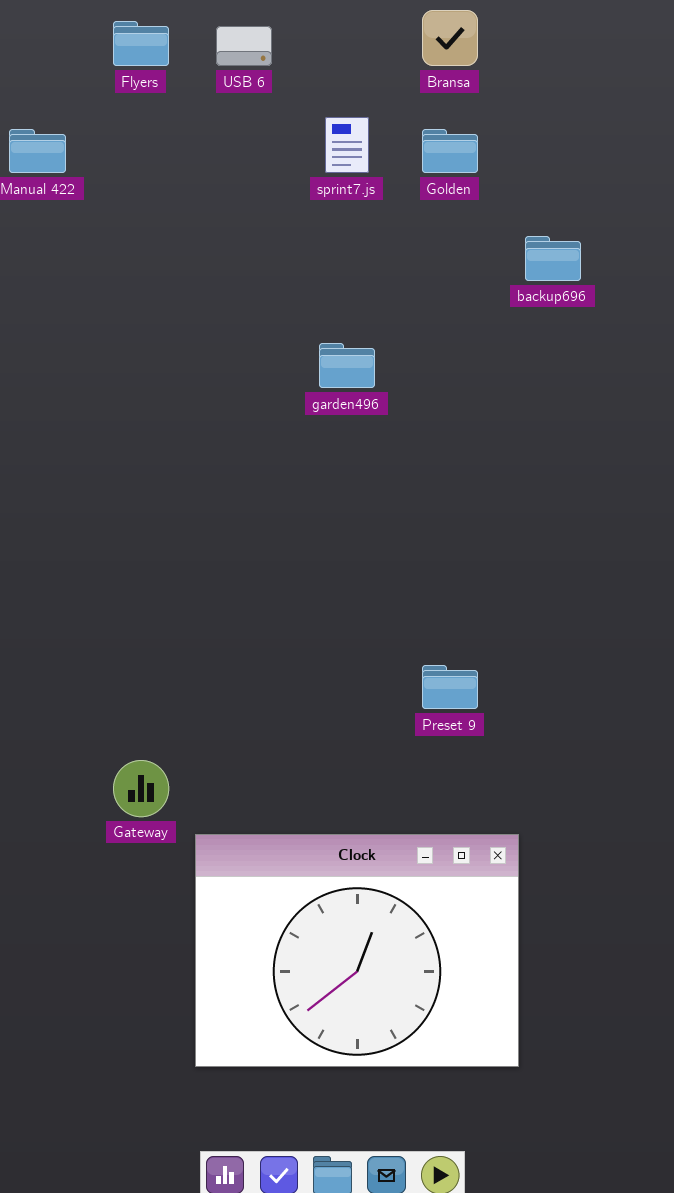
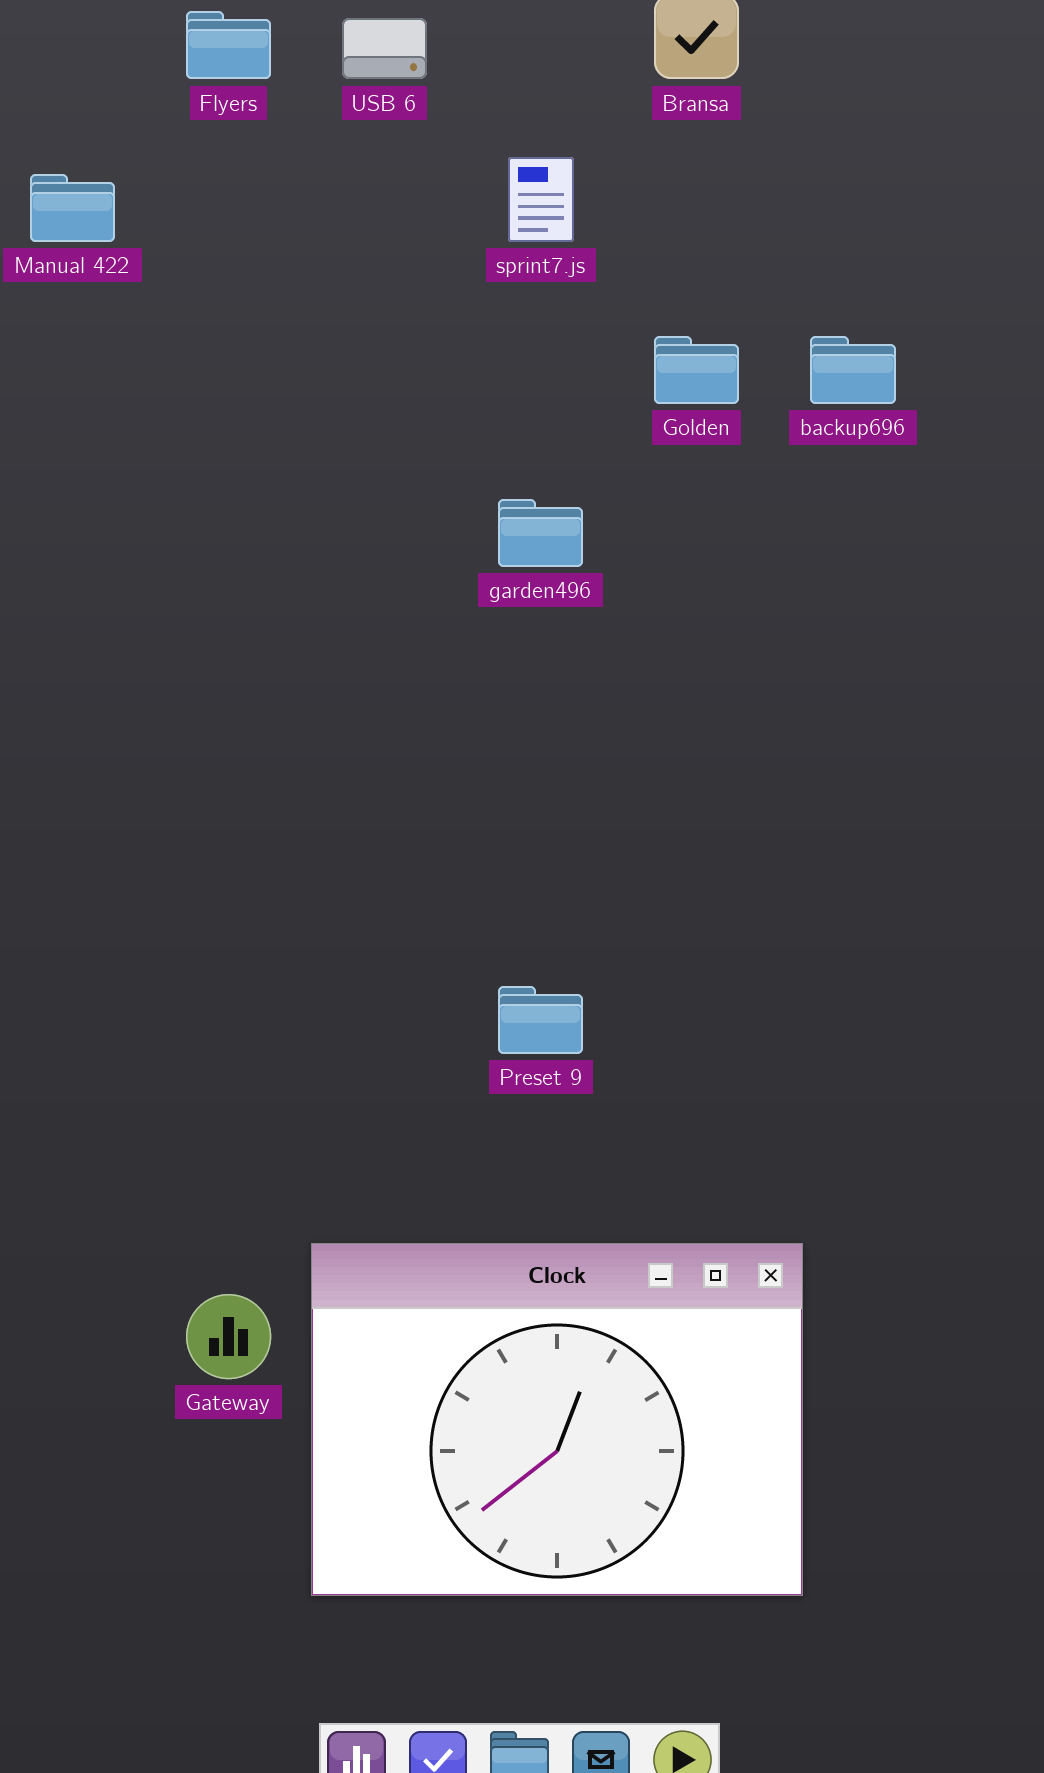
Golden: [422,129,478,173] -> [654,336,739,404], moved
Preset 9: [422,665,478,709] -> [498,986,583,1054], moved
Gateway: [113,760,169,817] -> [186,1294,271,1379], moved

